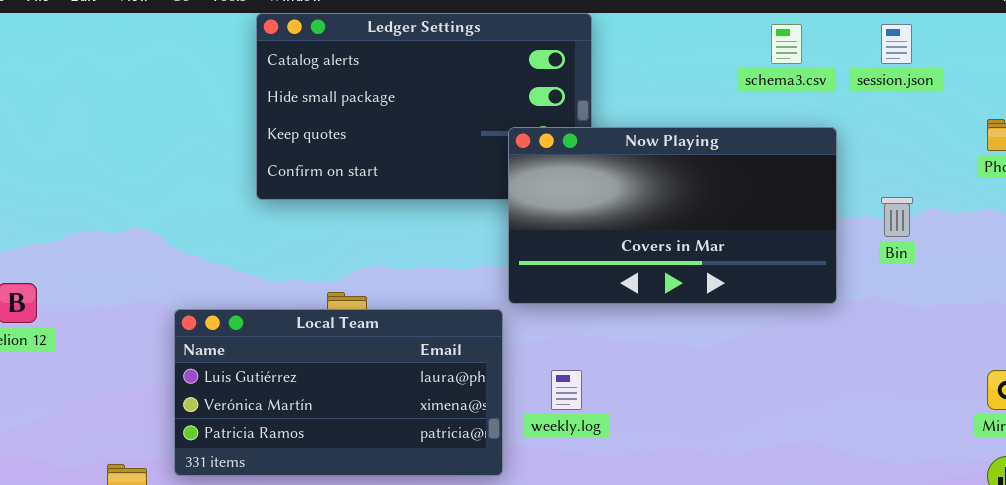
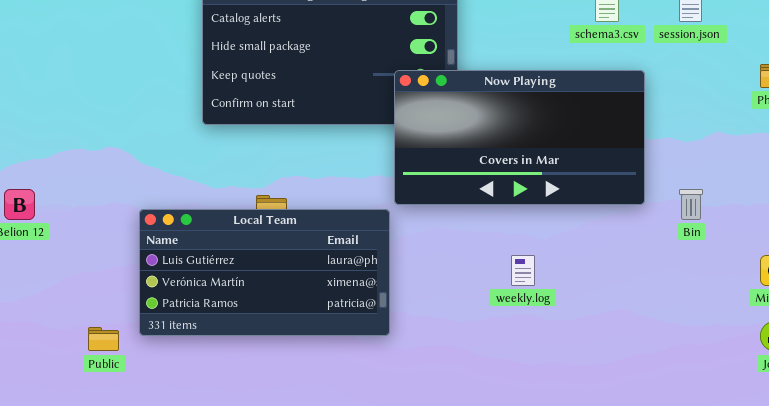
Bin: [881,197,913,237] -> [679,189,703,220], moved
weekly.log: [551,370,582,410] -> [511,255,535,286], moved

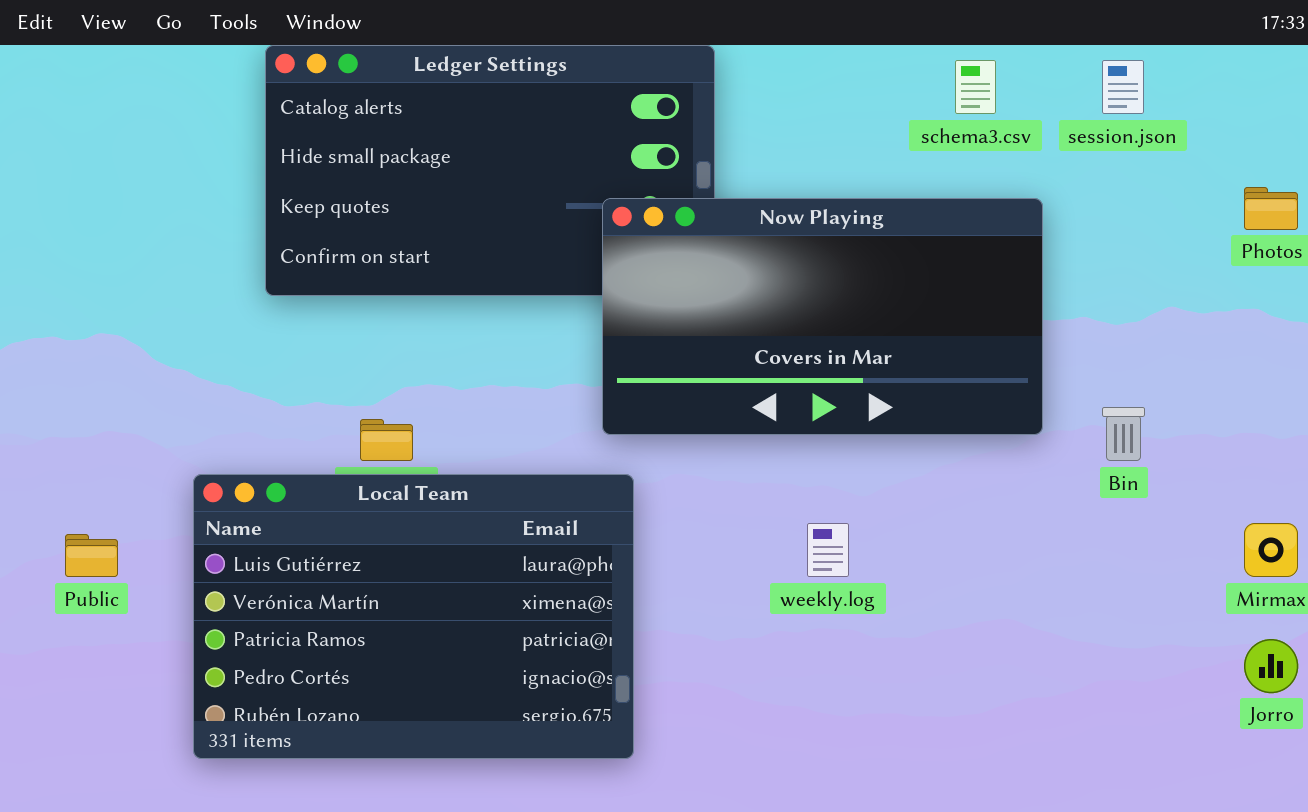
Local Team: [139,209,390,336] -> [193,474,634,759], moved, resized
Public: [88,327,119,351] -> [65,534,118,577], moved

